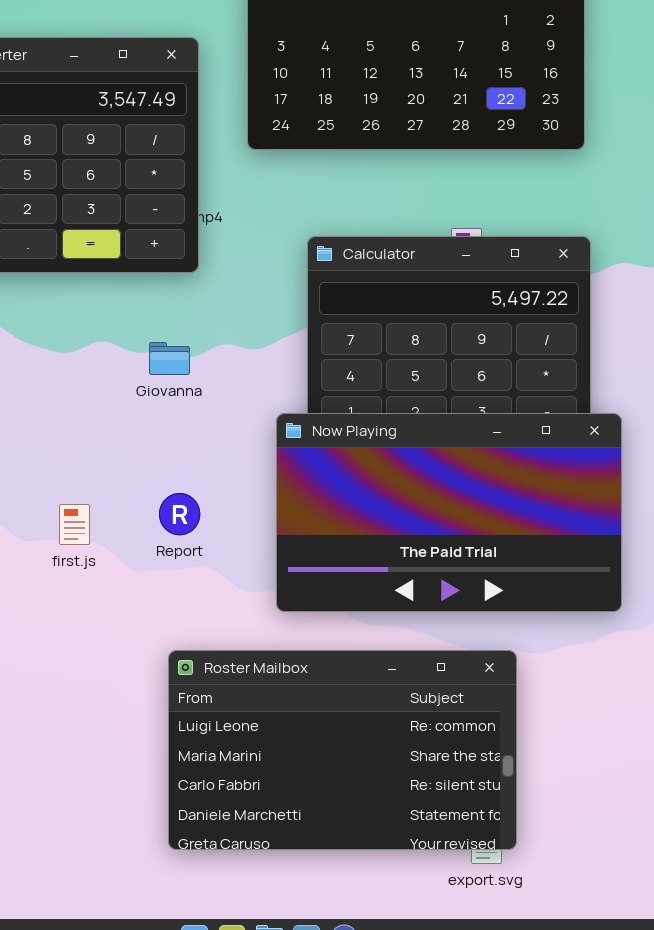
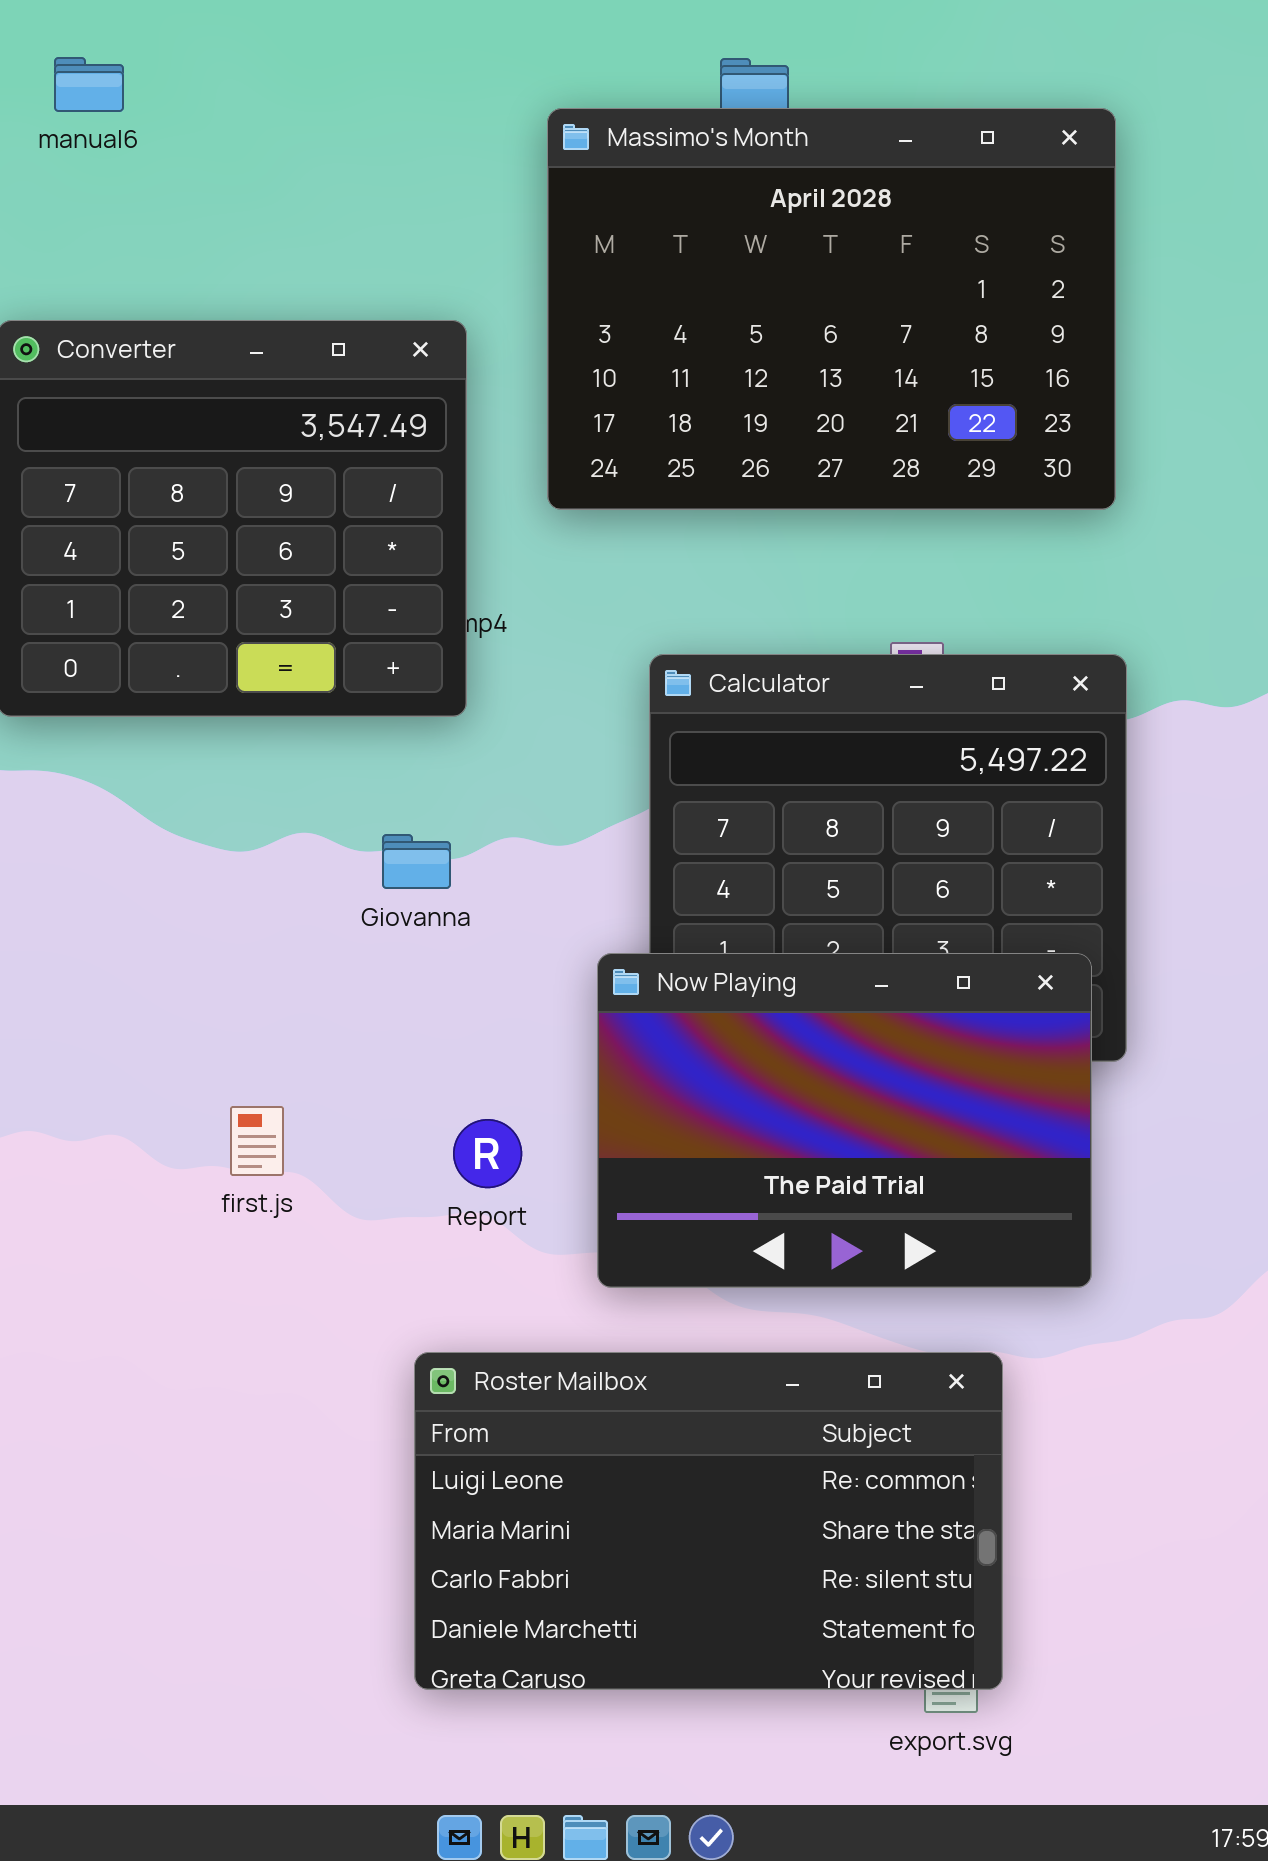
Now Playing: [276,413,622,612] -> [597,953,1092,1288], resized
Report: [159,493,200,535] -> [453,1119,522,1188], moved

